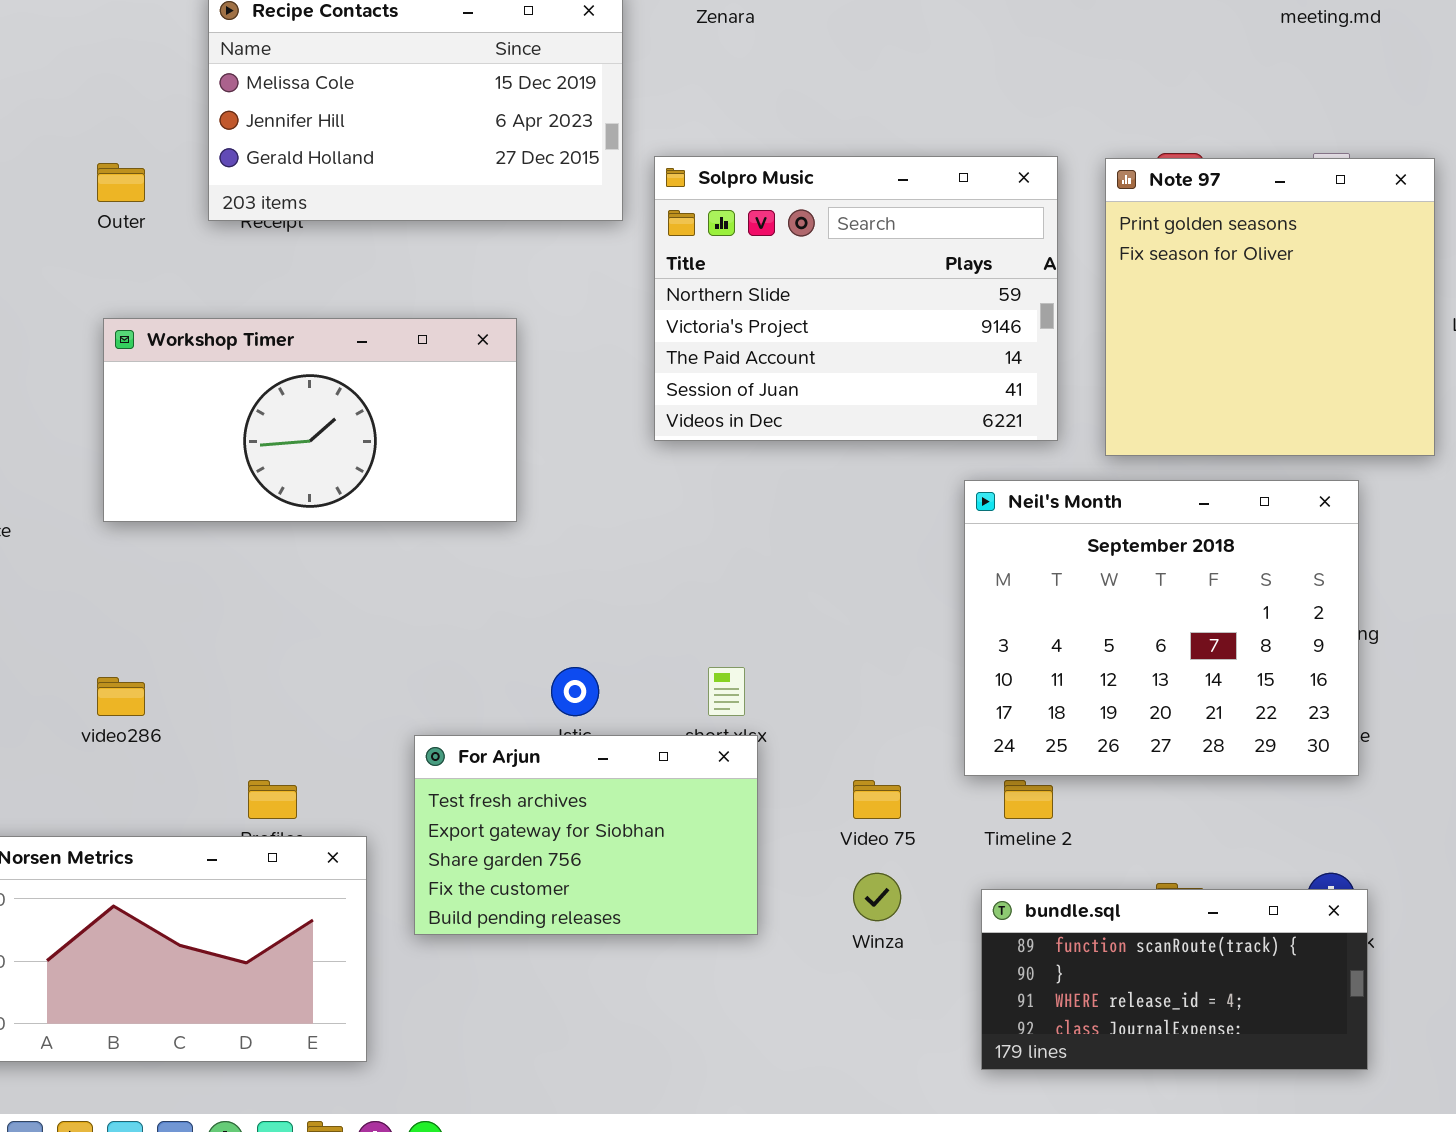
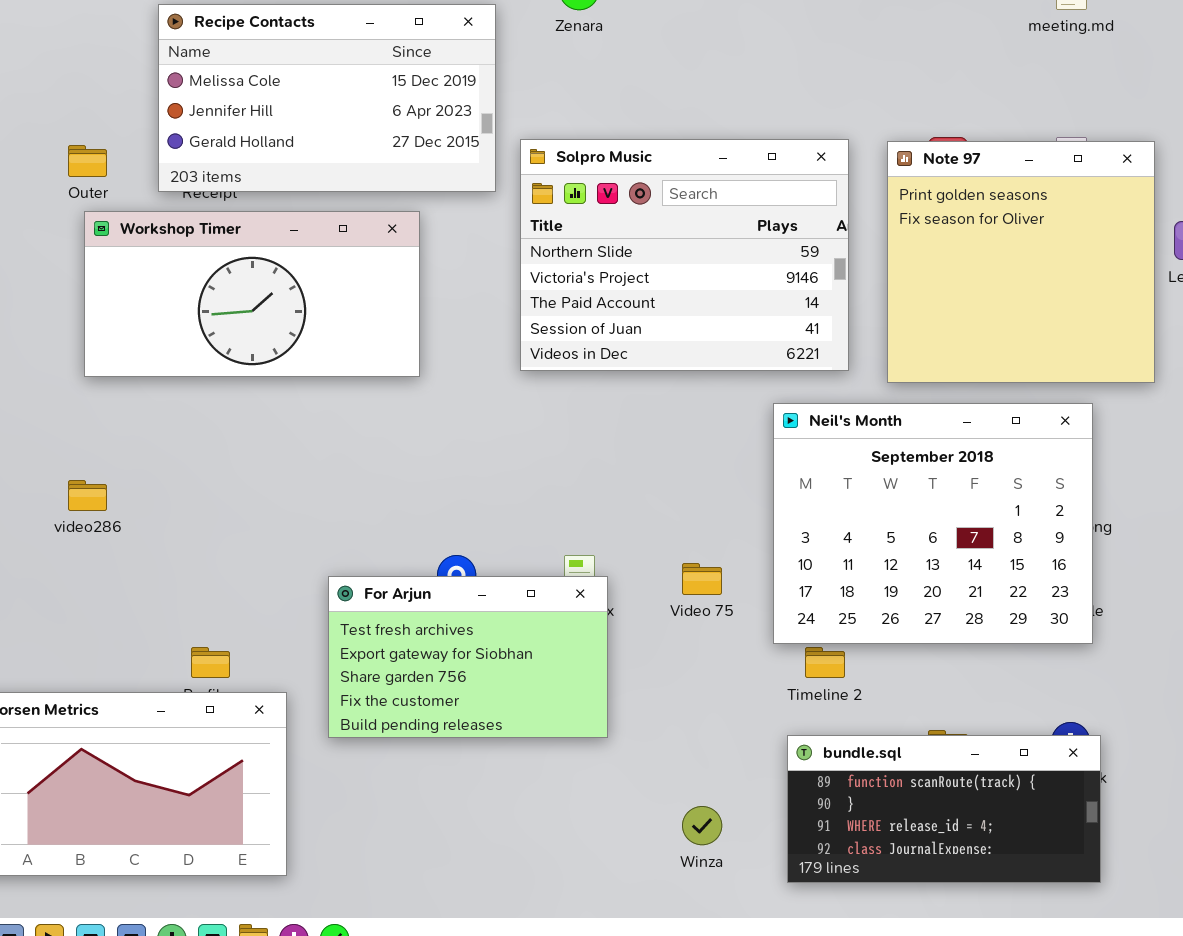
Workshop Timer: [103,318,517,522] -> [84,211,420,377], moved
video286: [97,677,145,716] -> [68,480,107,511], moved
For Arjun: [414,735,758,935] -> [328,576,608,738], moved
Video 75: [853,780,901,819] -> [682,563,722,595], moved
Winza: [853,873,901,921] -> [682,806,722,845], moved

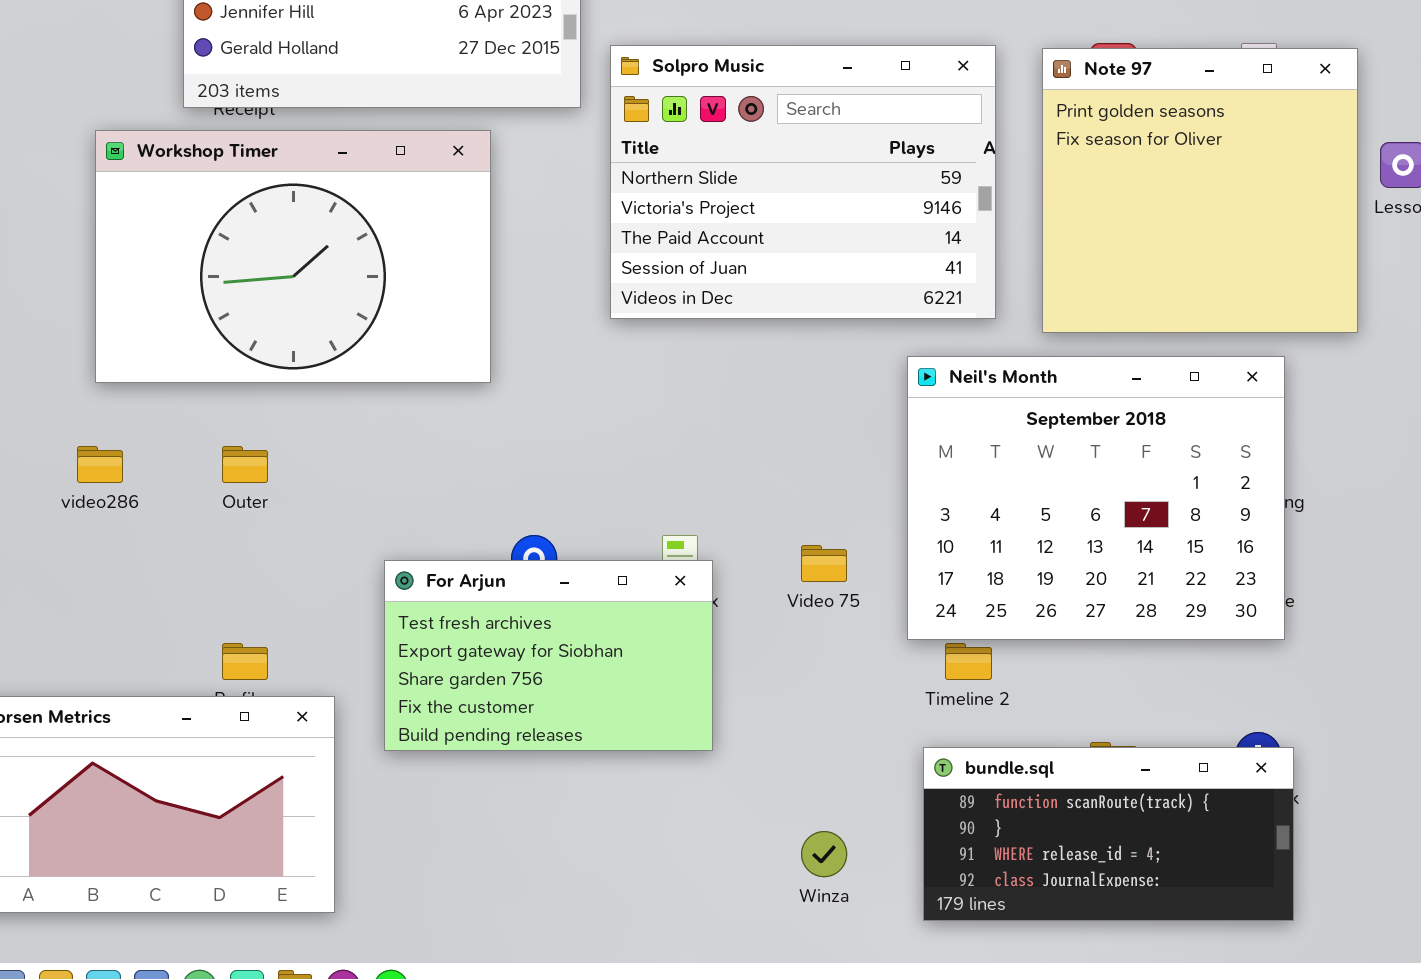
Outer: [68,145,107,177] -> [222,446,268,483], moved
Workshop Timer: [84,211,420,377] -> [95,130,491,383], resized

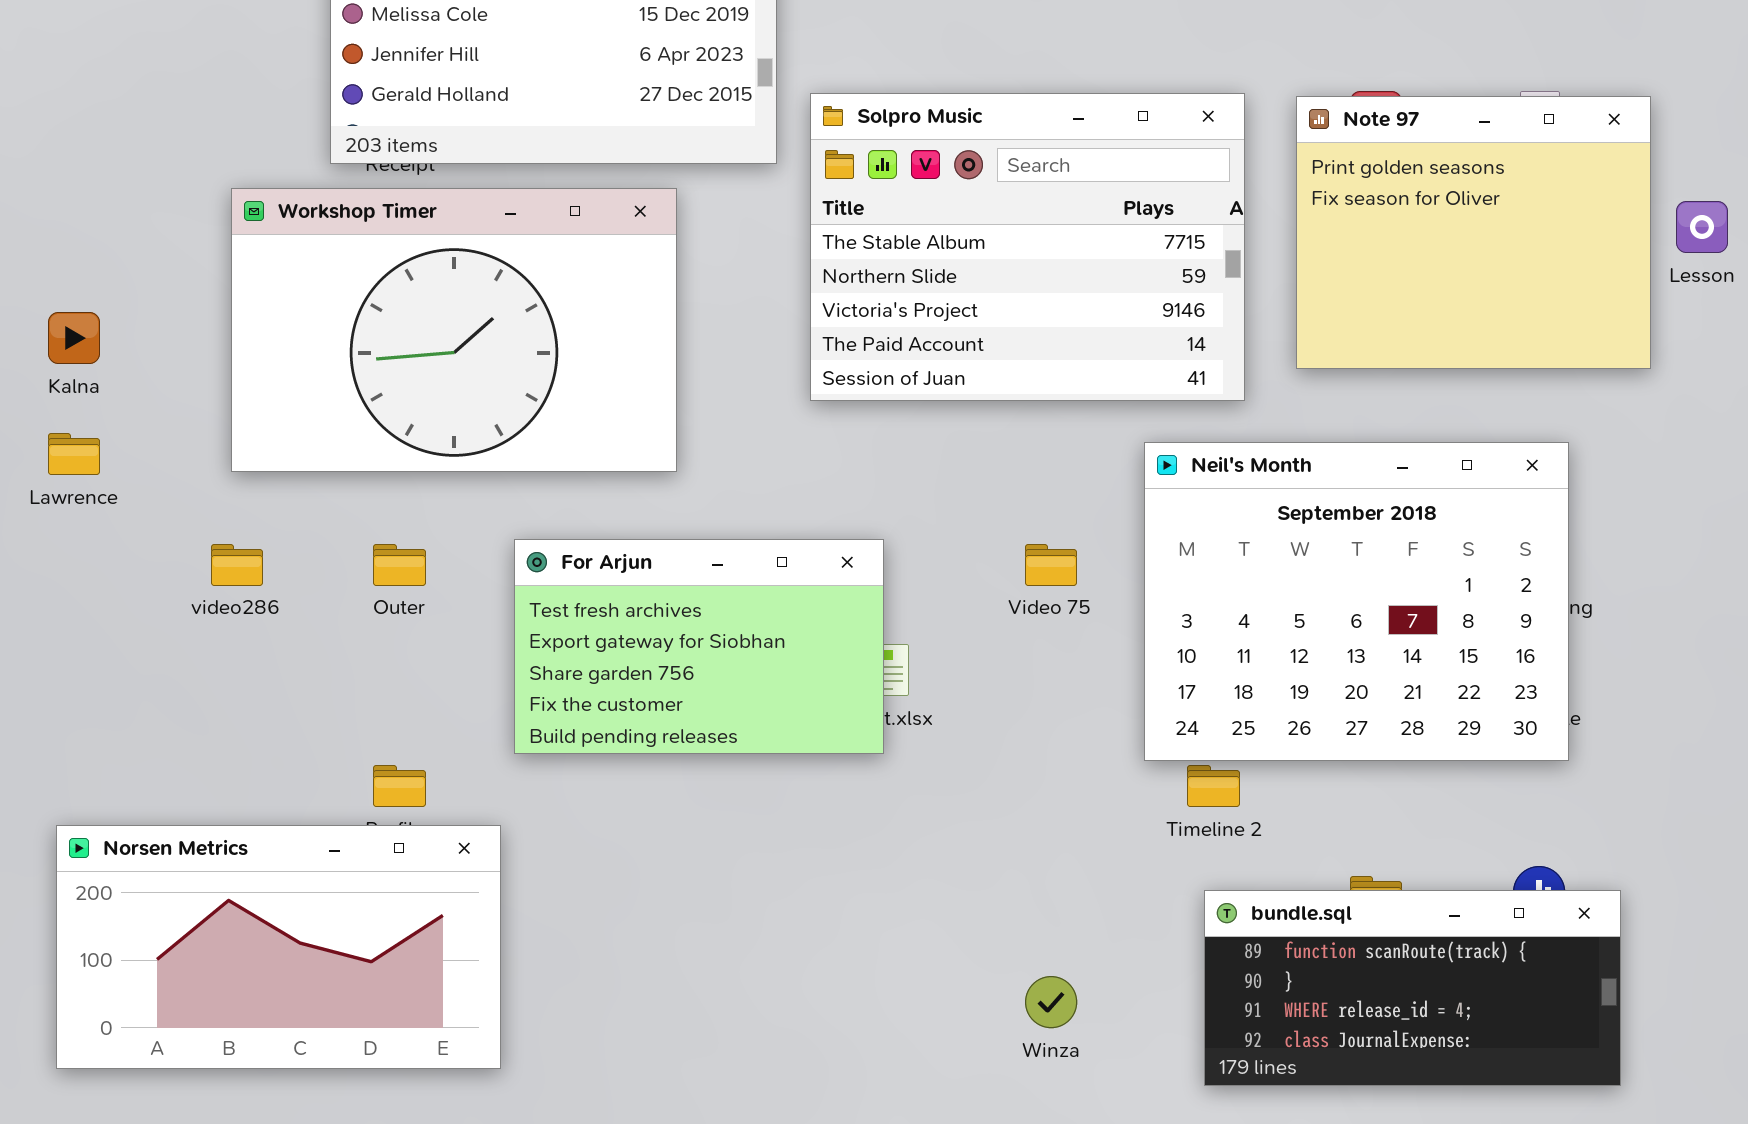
Solpro Music: [610,45,996,319] -> [810,93,1245,401], scrolled up 1 row
Note 97: [1042,48,1358,333] -> [1296,96,1651,369], resized
Video 75: [801,545,847,582] -> [1025,544,1077,586], moved
For Arjun: [384,560,713,751] -> [514,539,884,754], moved
bundle.sql: [923,747,1294,921] -> [1204,890,1621,1086], moved

